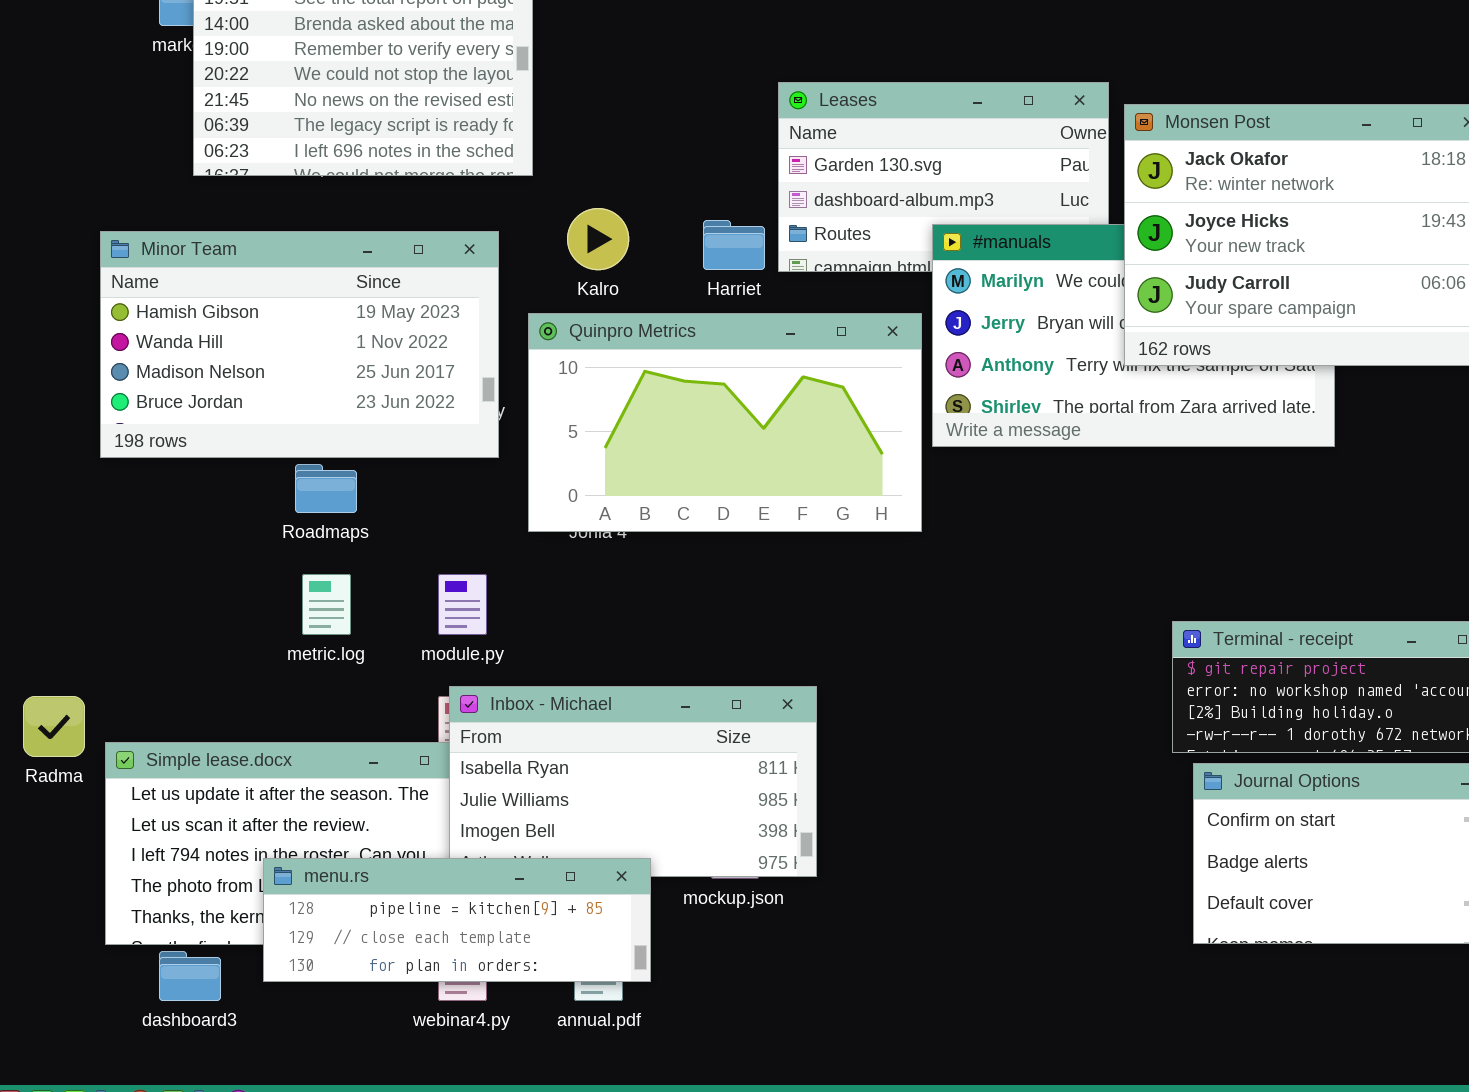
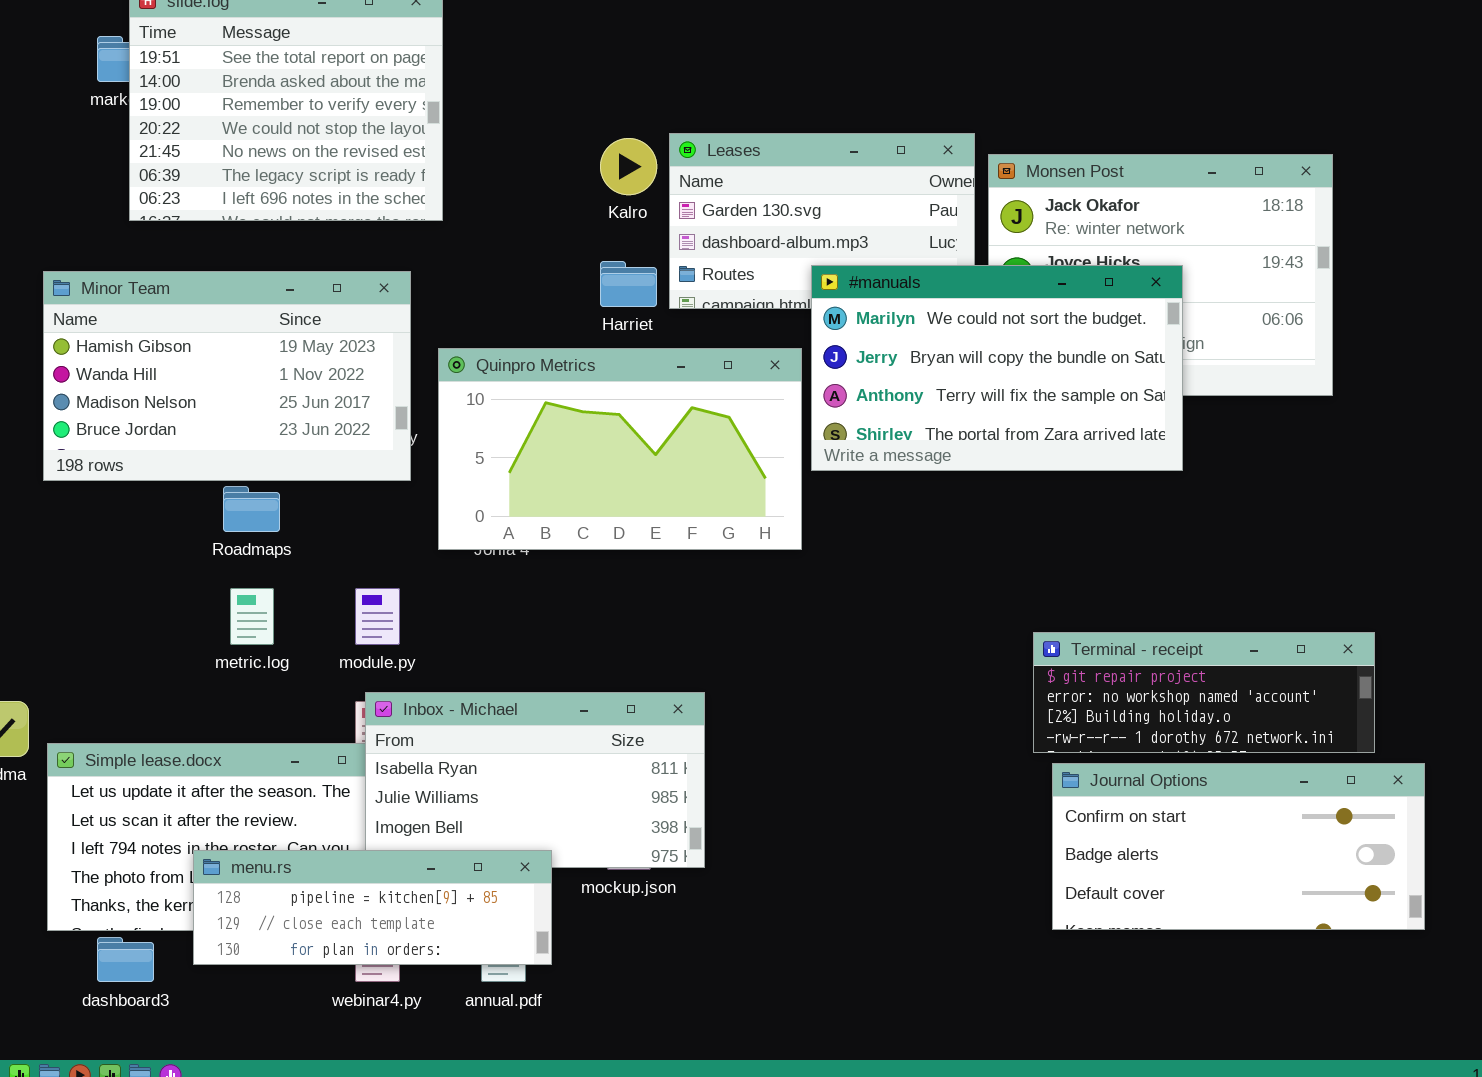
Kalro: [567,208,629,270] -> [600,138,657,195], moved
#manuals: [932,224,1335,447] -> [811,265,1183,471], raised

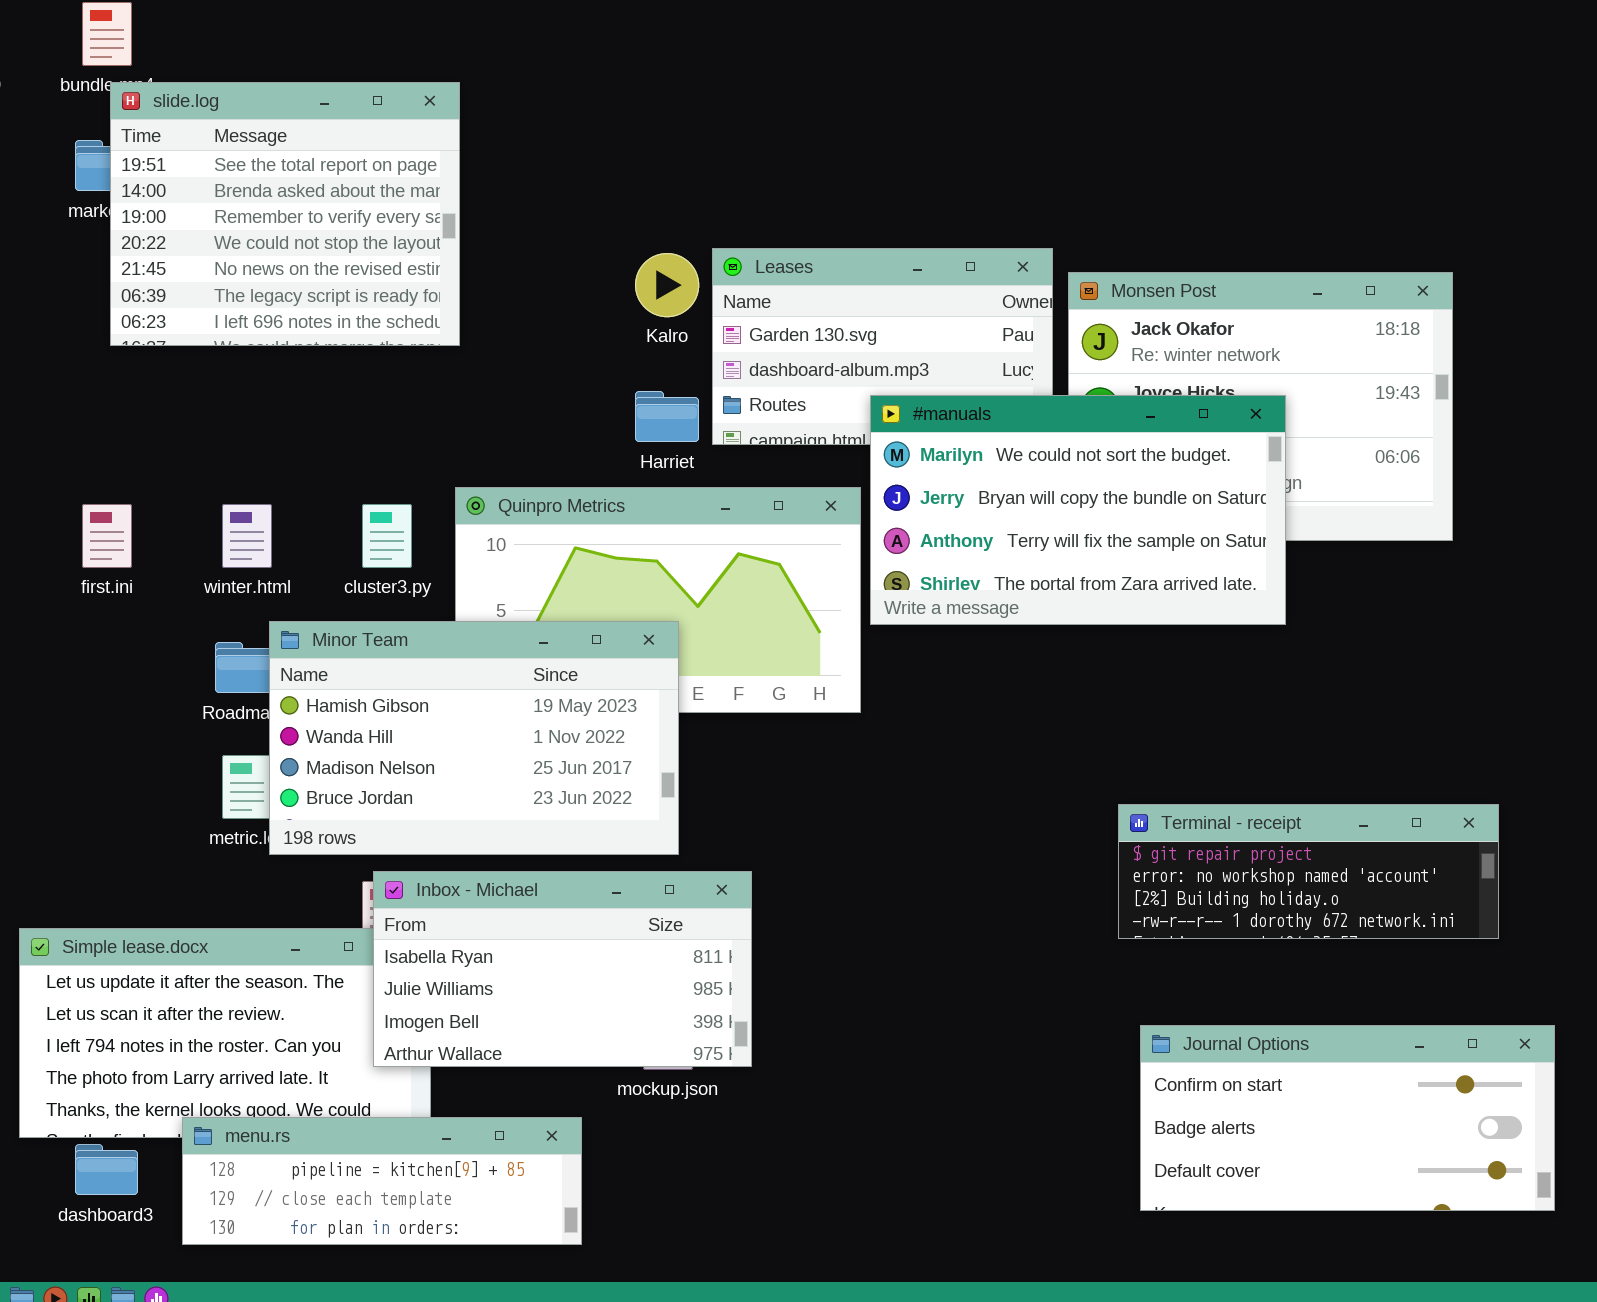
Minor Team: [43,271,411,481] -> [269,621,679,855], moved
Journal Options: [1052,763,1425,930] -> [1140,1025,1555,1211], moved
menu.rs: [193,850,552,965] -> [182,1117,582,1245], moved

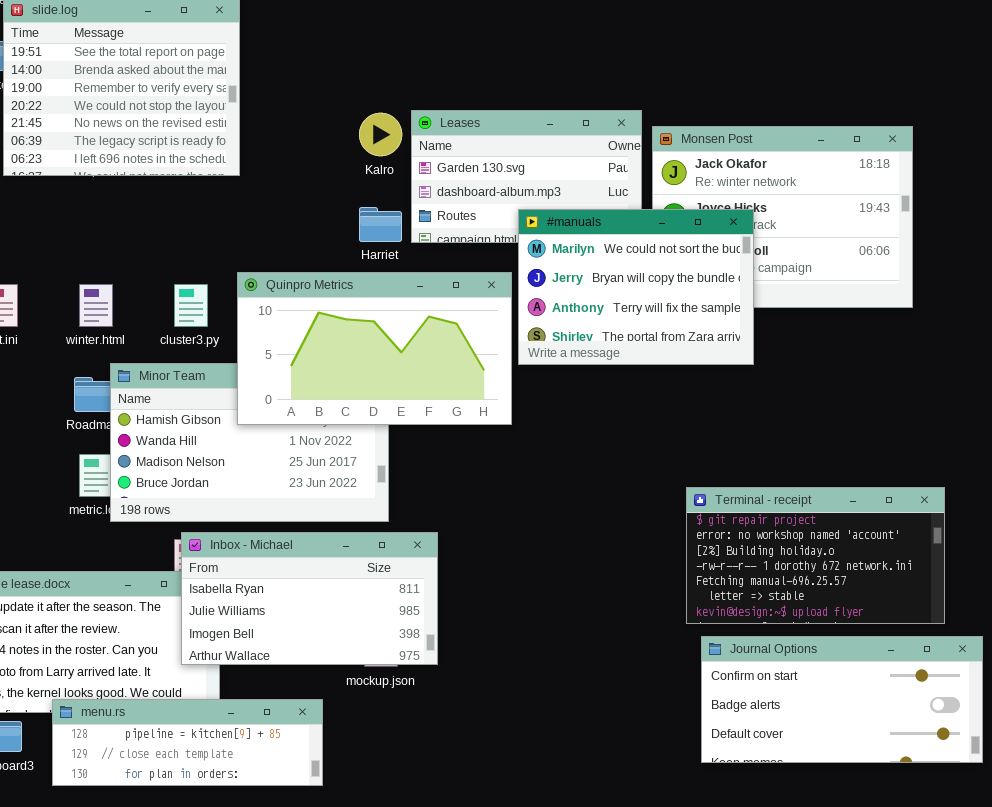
#manuals: [870,395,1286,625] -> [518,209,754,365], resized
Quinpro Metrics: [455,487,861,713] -> [237,272,512,425], raised
Terminal - receipt: [1118,804,1499,939] -> [686,487,945,624], resized

